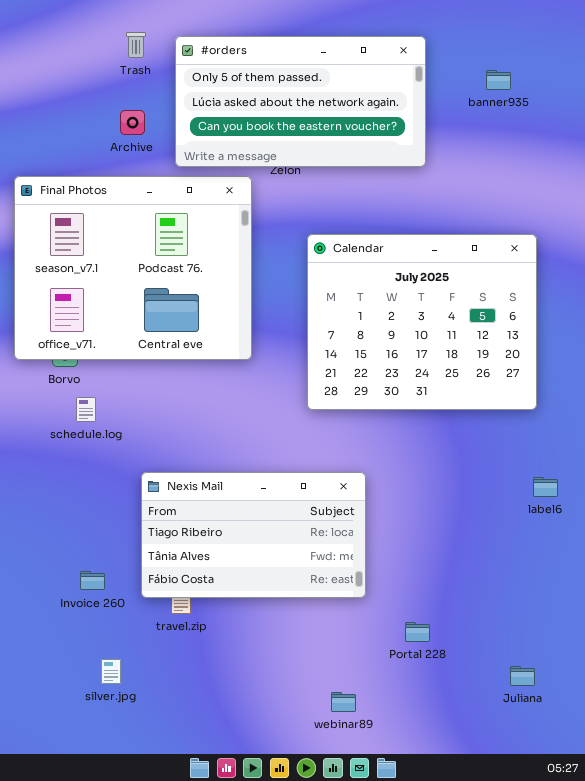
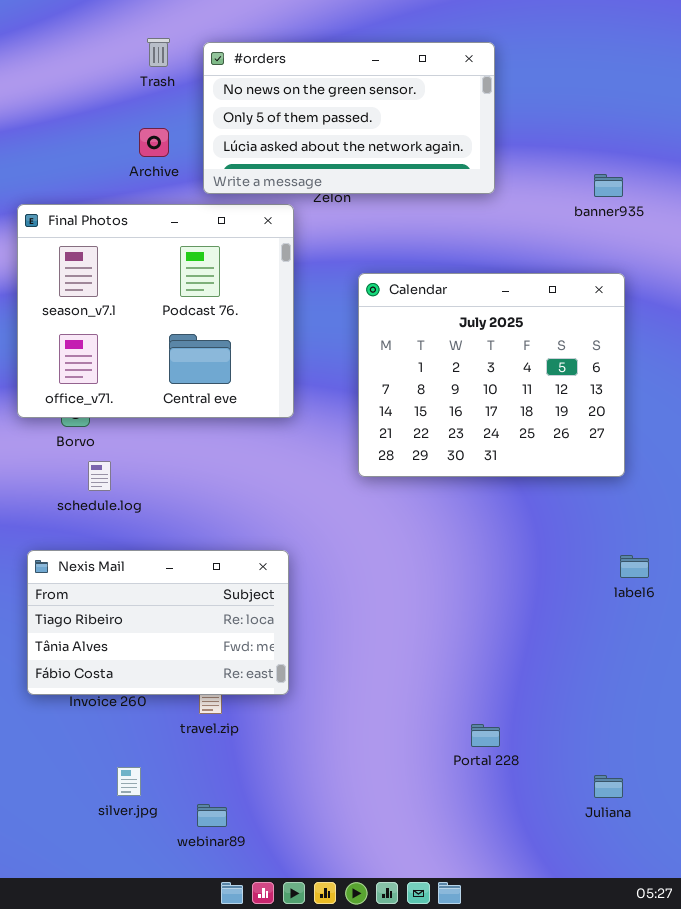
#orders: [175,36,426,167] -> [203,42,495,194], scrolled up 1 row
banner935: [486,70,511,90] -> [594,174,623,197], moved
Nexis Mail: [141,472,366,598] -> [27,550,289,695], moved
webinar89: [331,692,356,712] -> [197,804,227,827], moved

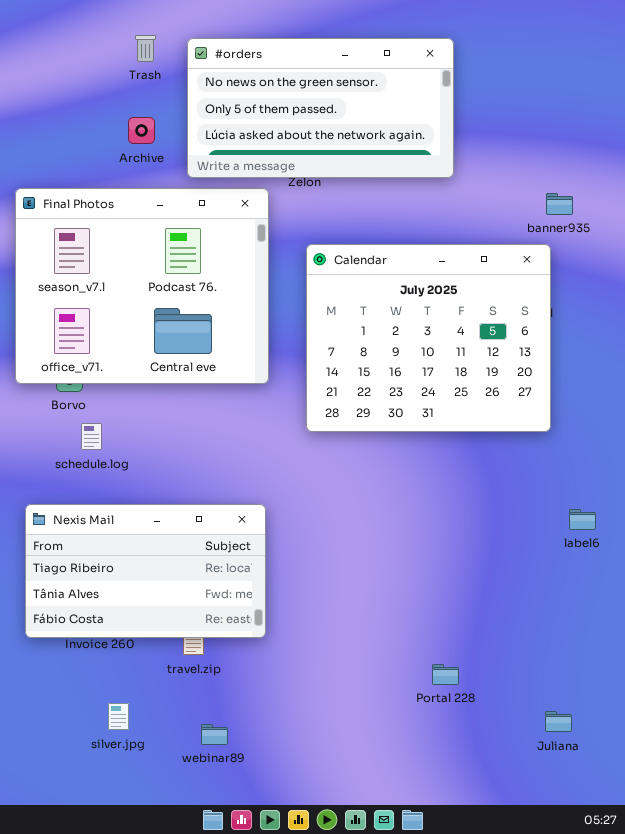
banner935: [594,174,623,197] -> [546,193,573,215], moved
Calendar: [358,273,625,477] -> [306,244,551,432], moved
webinar89: [197,804,227,827] -> [201,724,228,745], moved

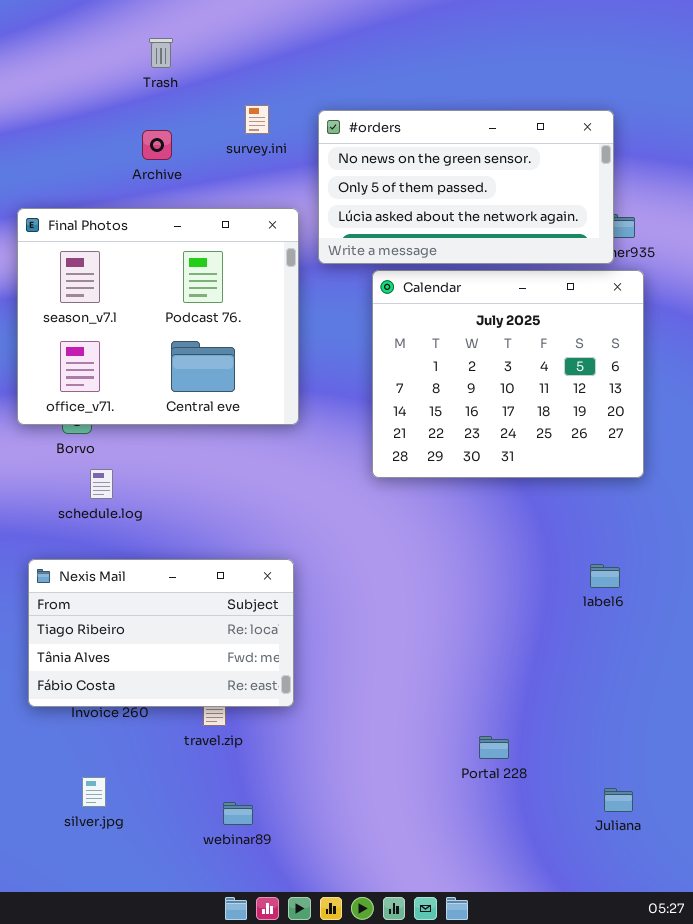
#orders: [187,38,454,178] -> [318,110,614,264], moved
Calendar: [306,244,551,432] -> [372,270,644,478], moved
label6: [569,509,596,530] -> [590,564,620,588], moved
silver.jpg: [108,703,129,730] -> [82,777,106,807], moved

